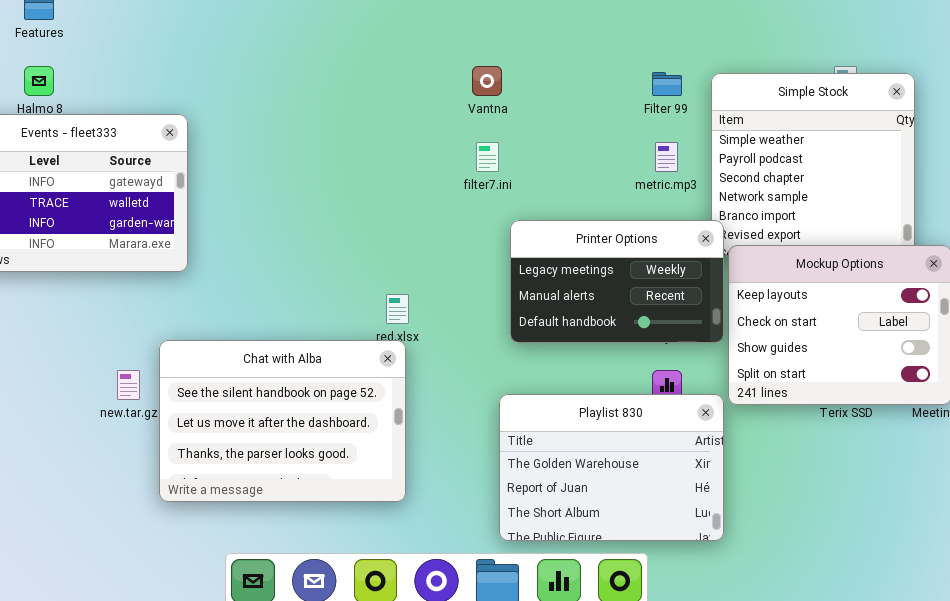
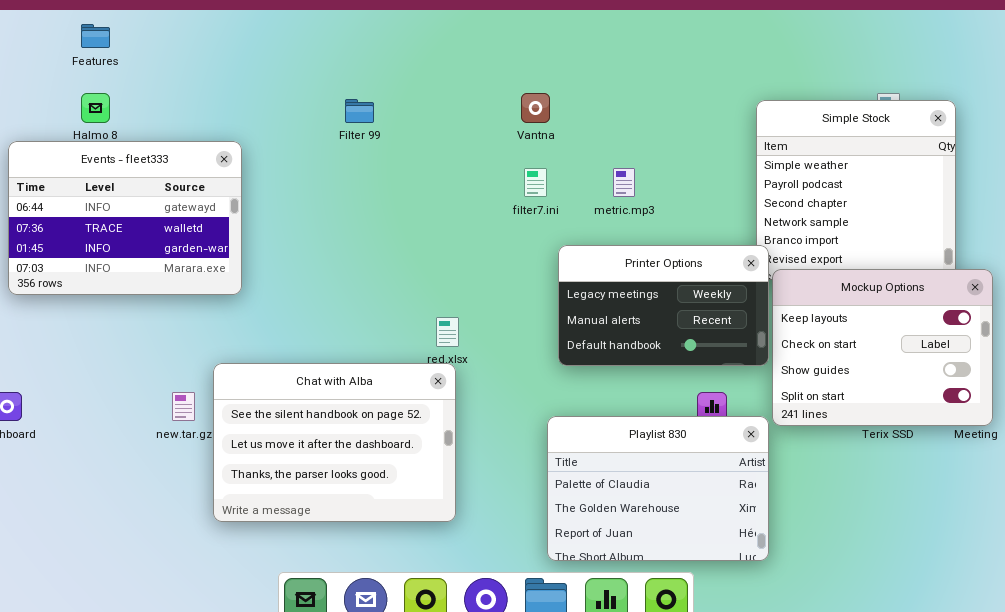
Filter 99: [652,72,682,96] -> [345,99,374,123], moved
metric.mp3: [655,142,678,172] -> [613,168,635,197], moved
Playlist 830: [499,394,724,541] -> [547,416,769,561], scrolled up 1 row

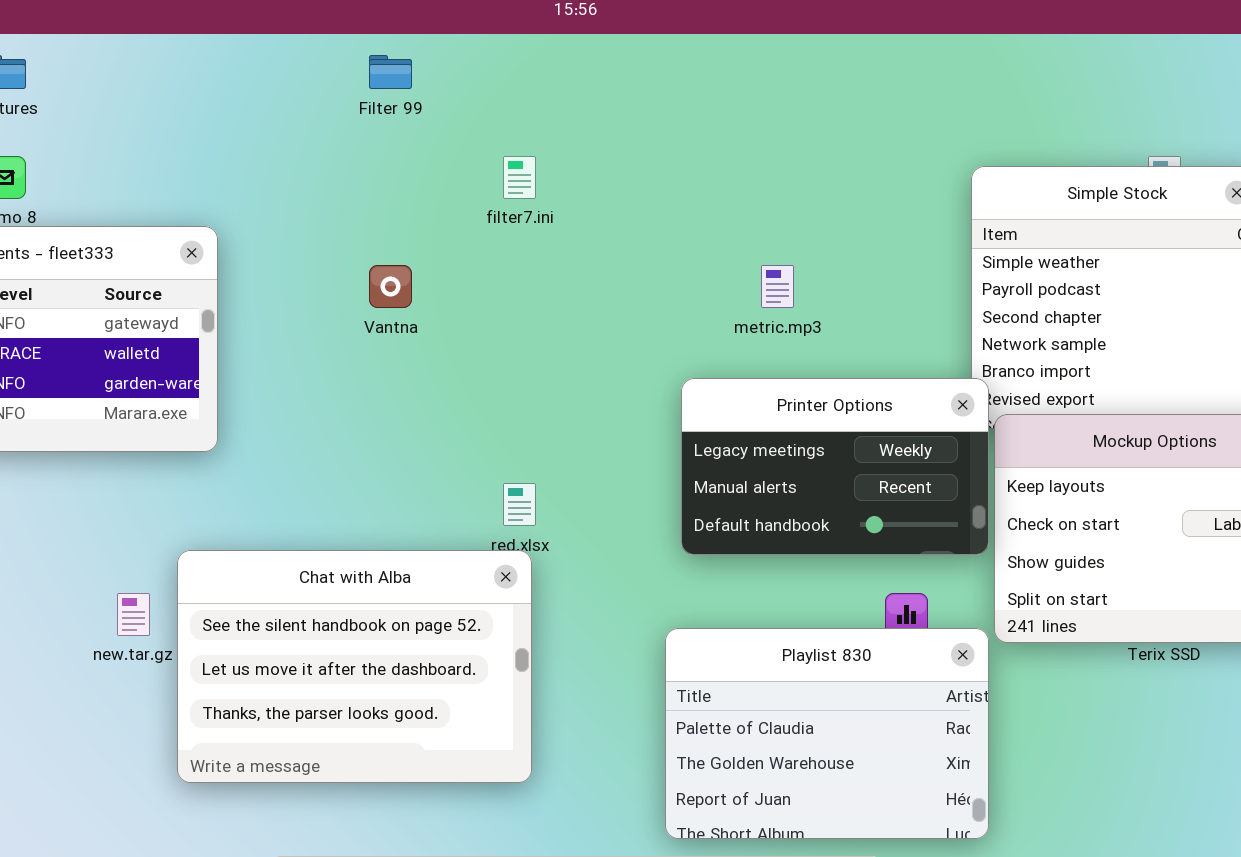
Vantna: [521,93,550,123] -> [369,265,412,308], moved
Filter 99: [345,99,374,123] -> [369,55,412,89], moved
filter7.ini: [524,168,547,197] -> [503,156,536,199], moved

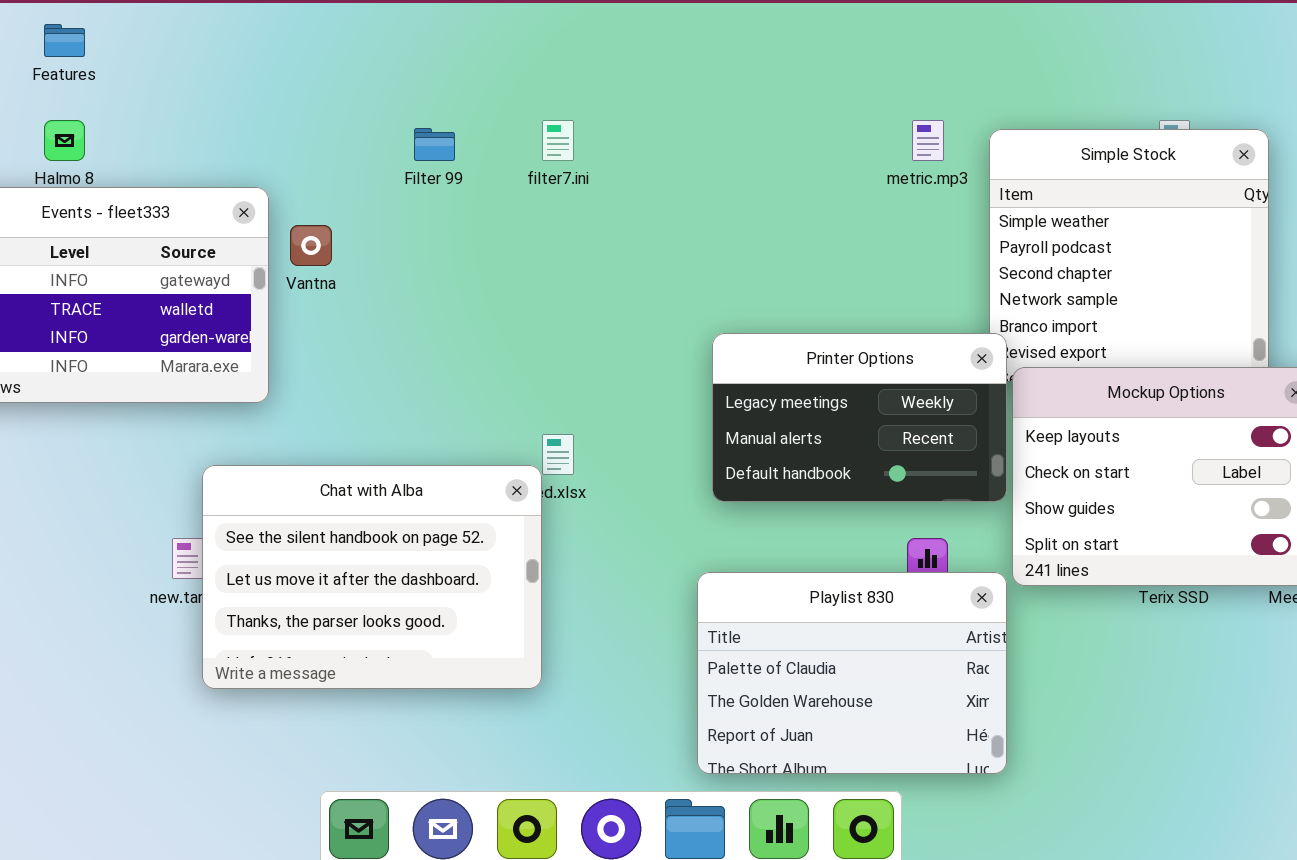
Filter 99: [369,55,412,89] -> [414,128,455,161], moved
Vantna: [369,265,412,308] -> [290,225,332,266], moved
metric.mp3: [761,265,794,308] -> [912,120,944,161], moved
Chat with Alba: [177,550,532,783] -> [202,465,542,689], moved

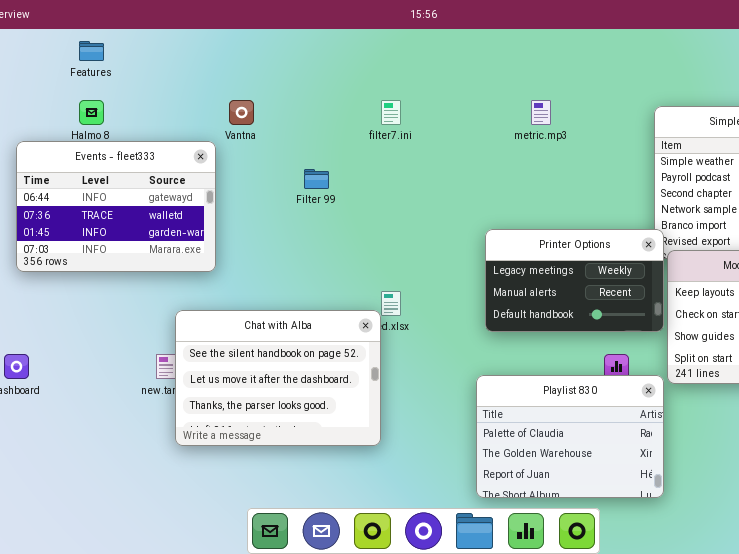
metric.mp3: [912,120,944,161] -> [531,100,551,125], moved
Filter 99: [414,128,455,161] -> [304,169,329,189], moved
Vantna: [290,225,332,266] -> [229,100,254,125], moved

